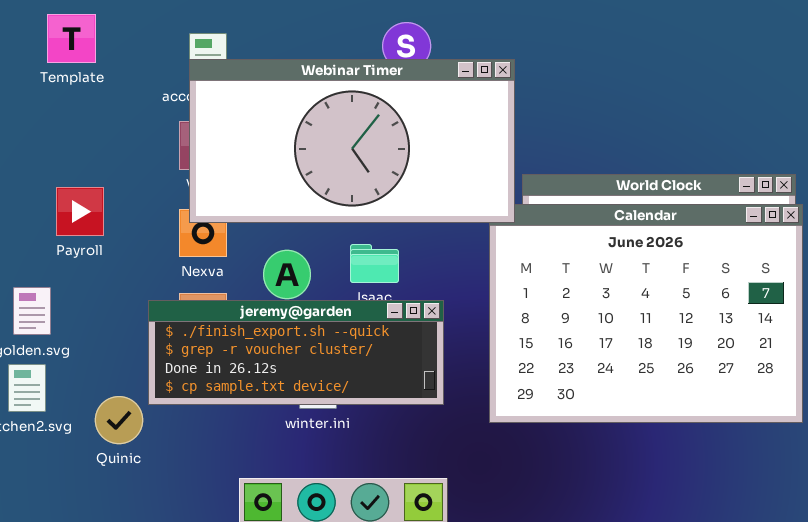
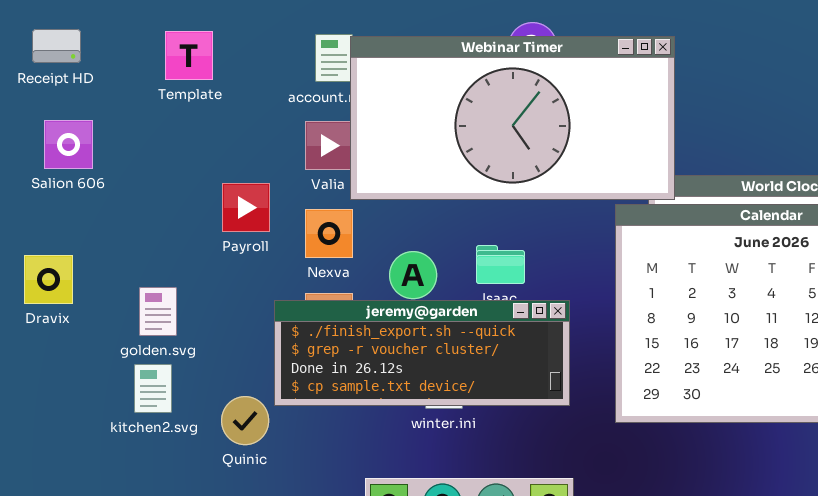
Template: [47,14,96,63] -> [165,31,213,80], moved
Webinar Timer: [189,59,515,223] -> [350,36,675,200], moved
Payroll: [56,187,104,236] -> [222,183,270,232], moved

